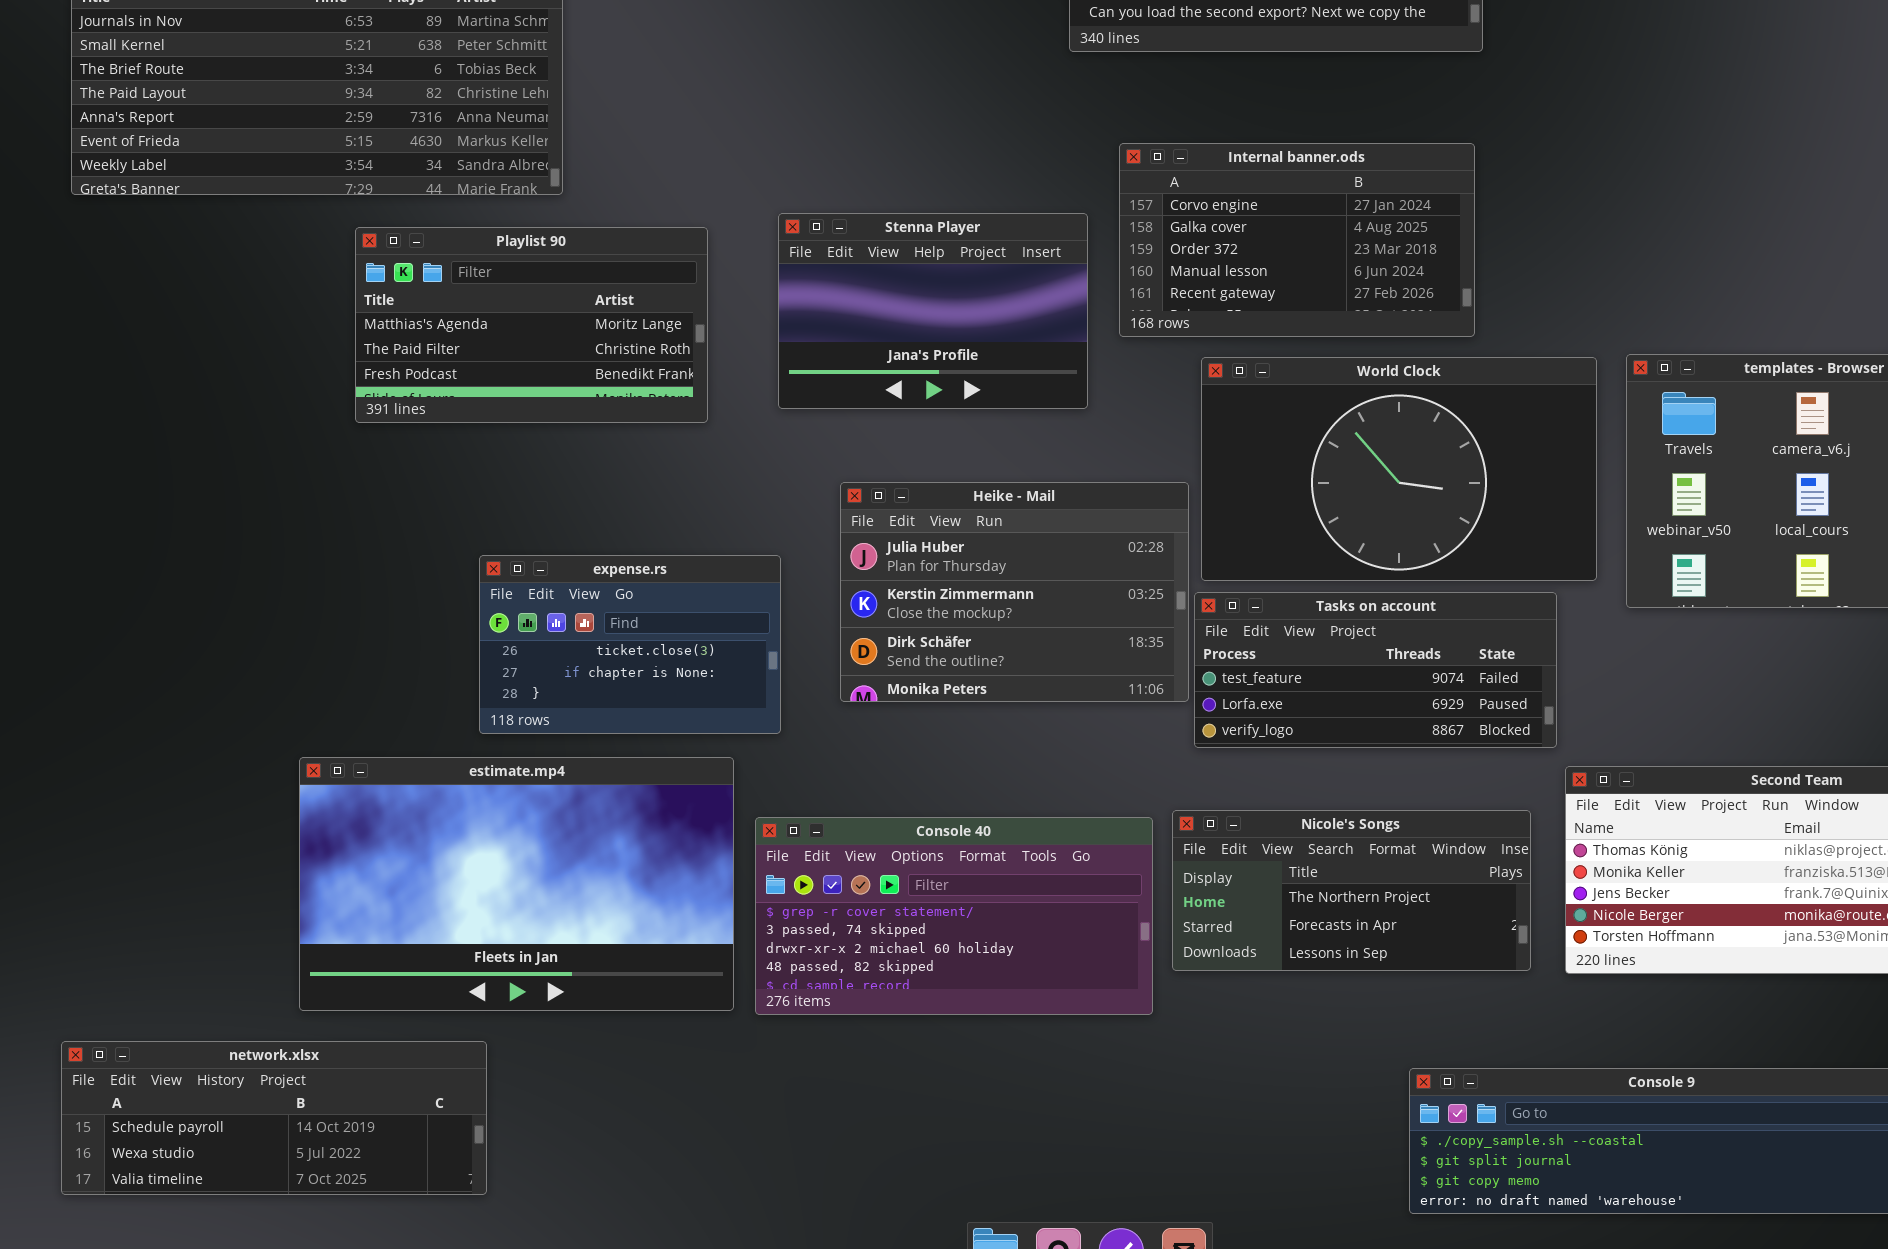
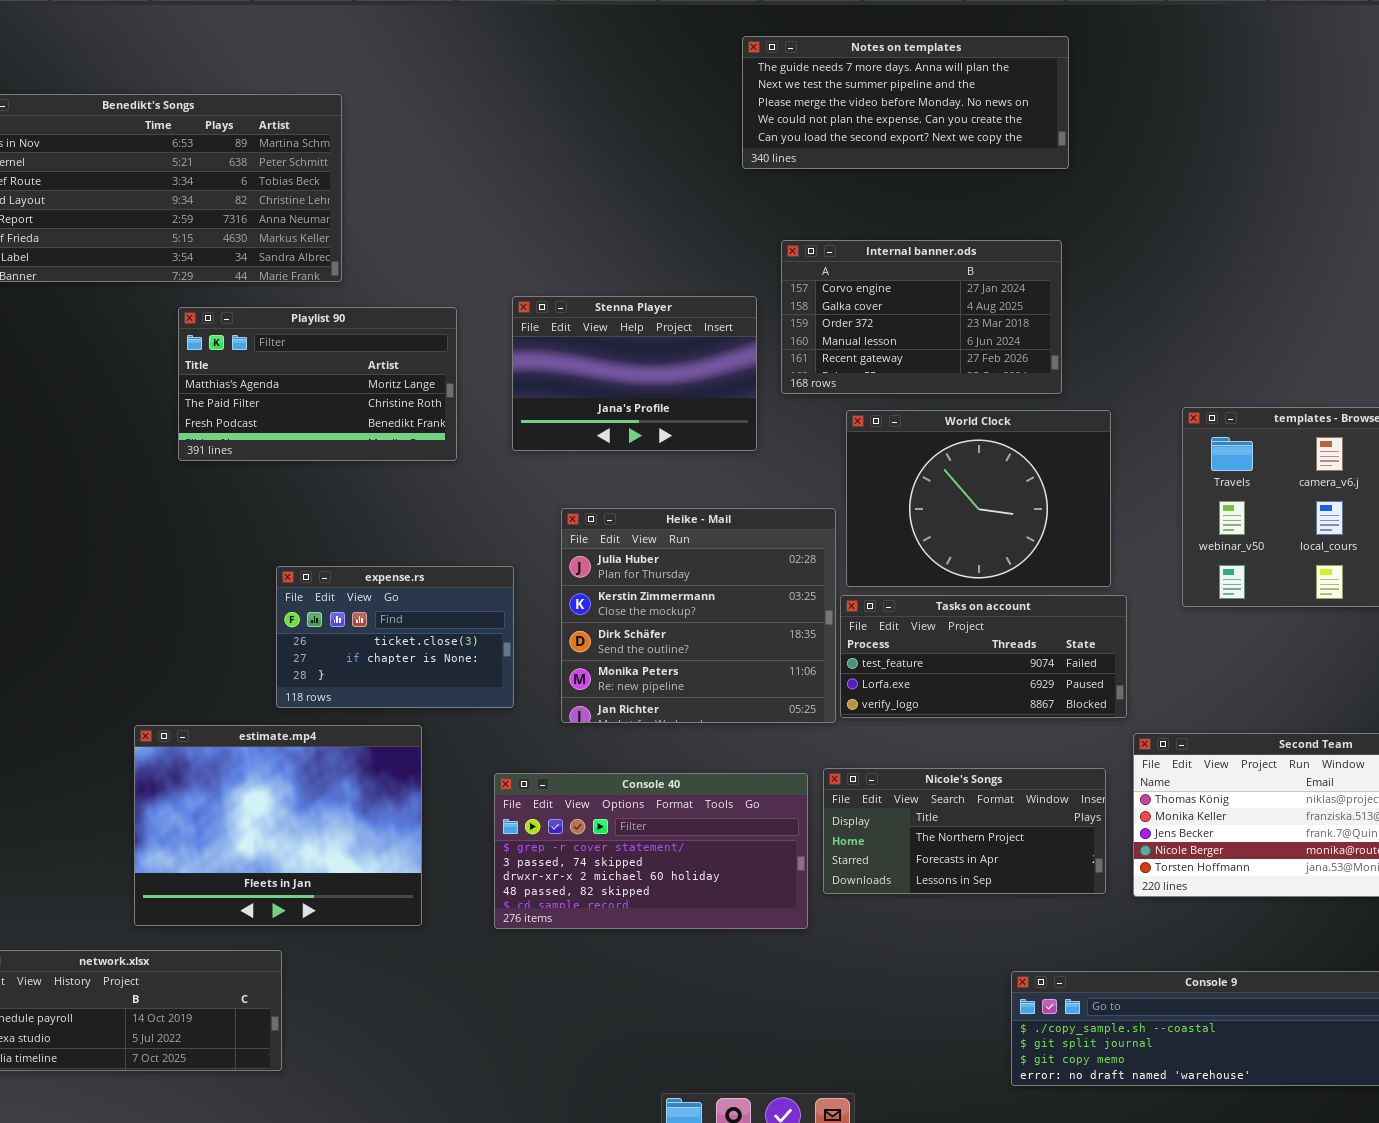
World Clock: [1201,357,1597,581] -> [846,410,1111,587], resized
Heike - Mail: [840,482,1189,702] -> [561,508,836,723], resized
estimate.mp4: [299,757,734,1011] -> [134,725,422,926], resized

